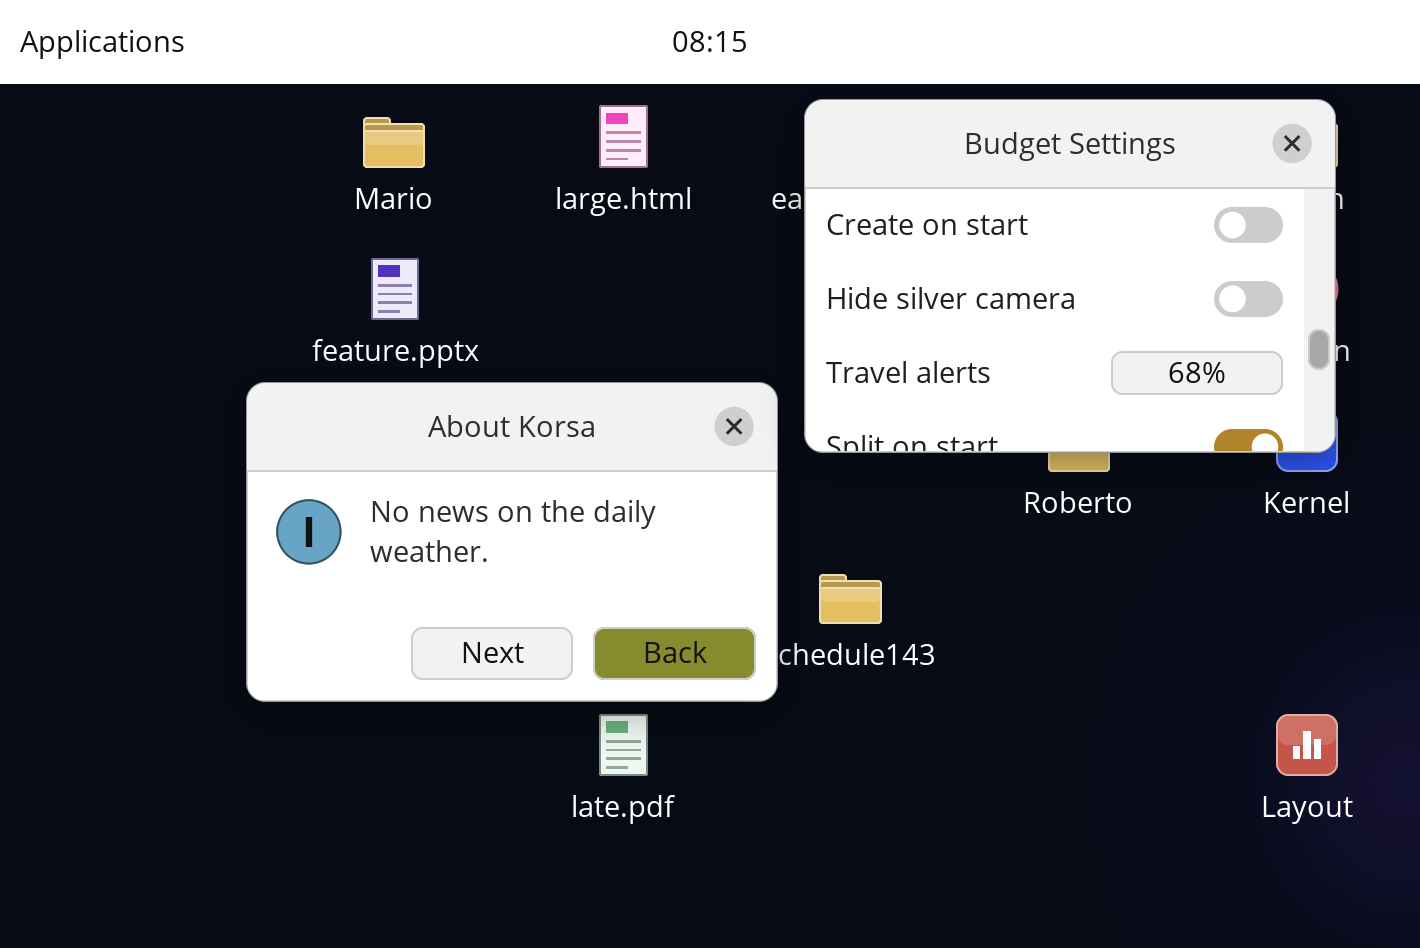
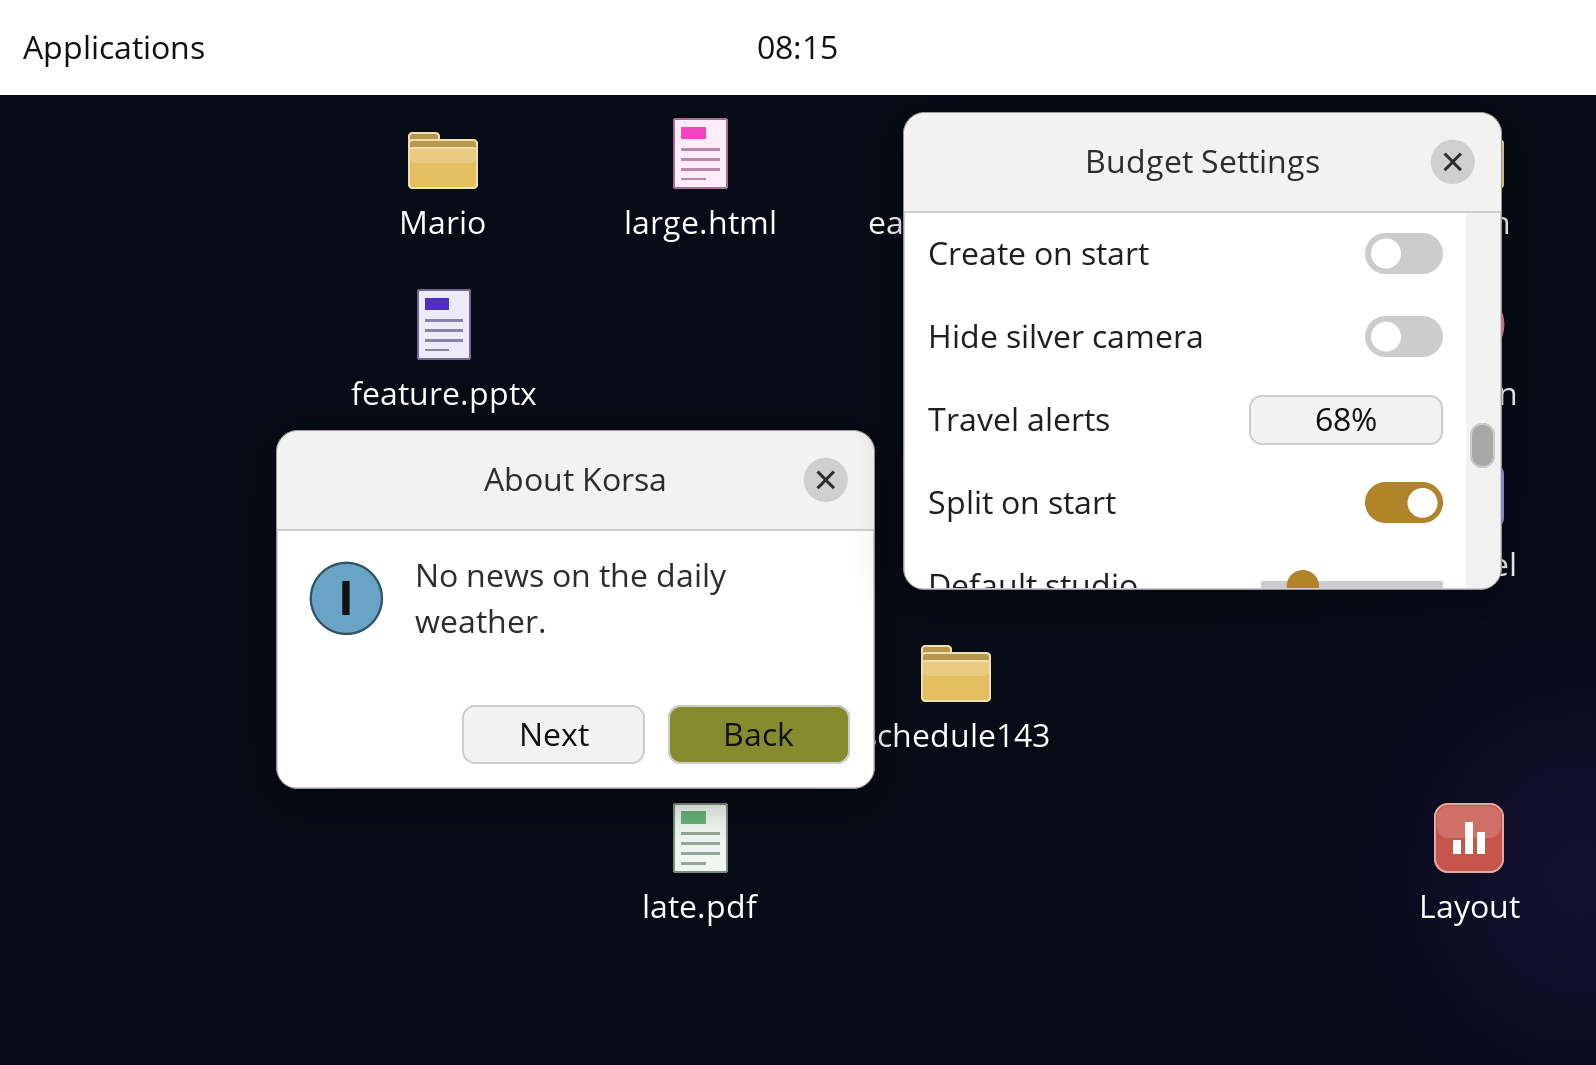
Budget Settings: [804,99,1336,453] -> [903,112,1502,590], resized

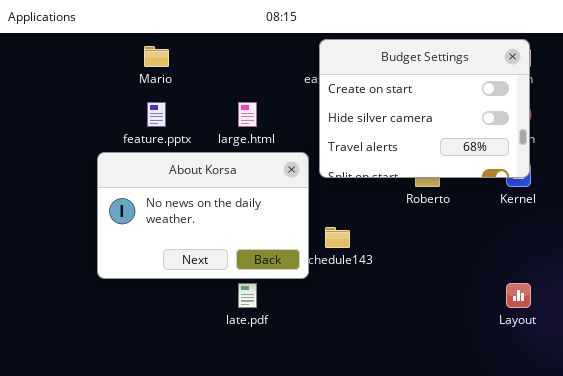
Budget Settings: [903,112,1502,590] -> [319,39,530,178], resized
large.html: [673,118,728,189] -> [238,102,257,127], moved

